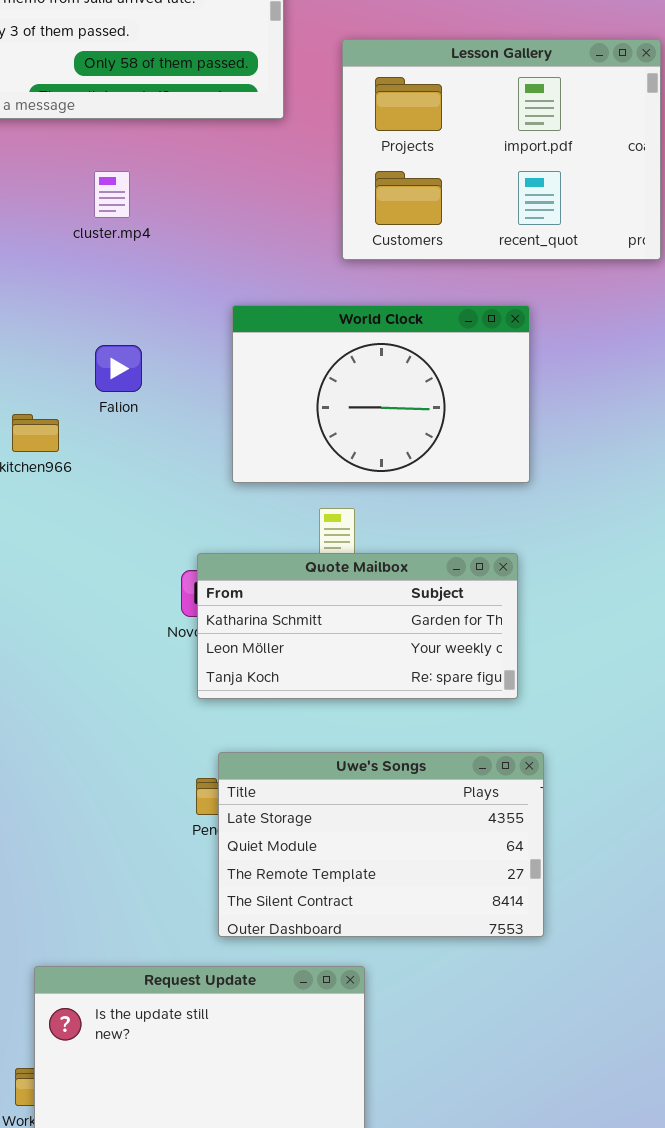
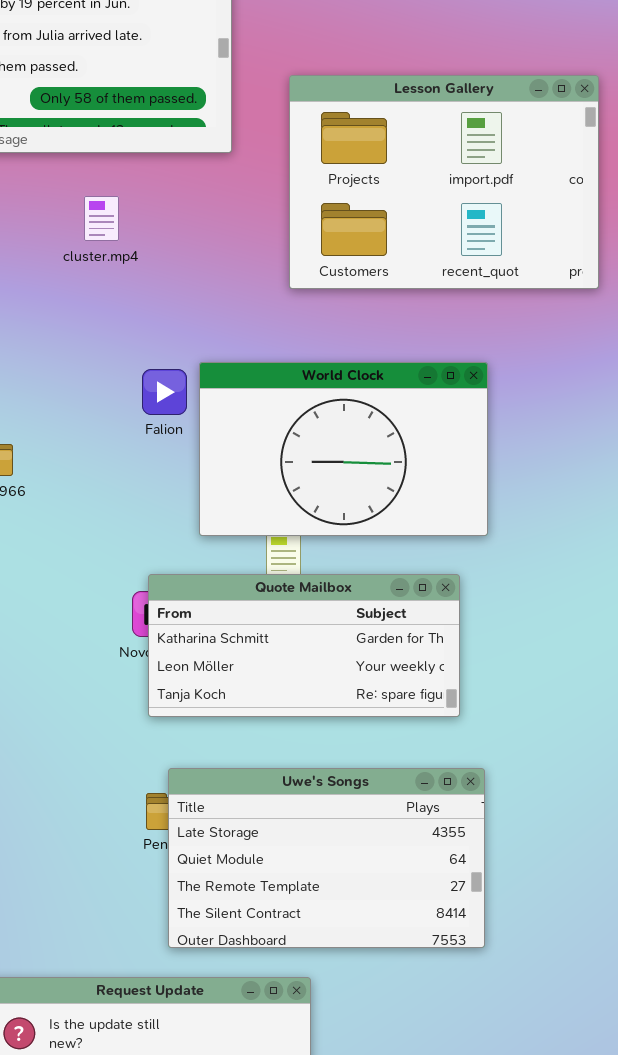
cluster.mp4: [94,171,130,218] -> [84,196,119,241], moved
World Clock: [232,305,530,483] -> [199,362,488,536], moved
Falion: [95,345,142,392] -> [142,369,187,415], moved

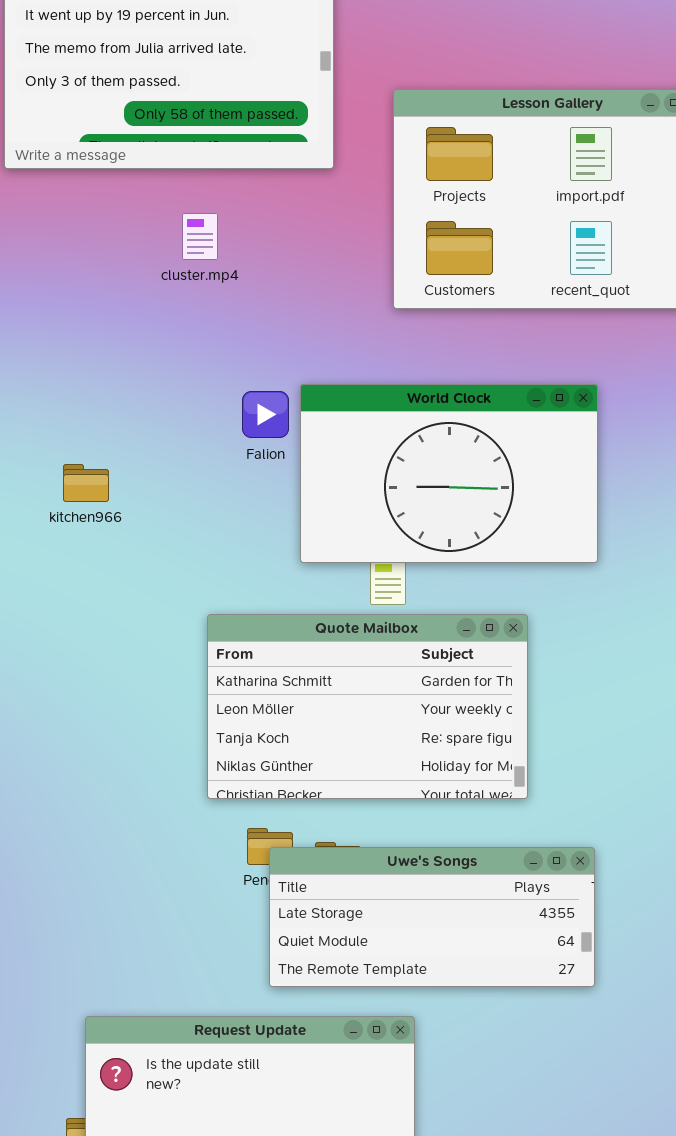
Quote Mailbox: [148,574,460,717] -> [207,614,528,799], moved, resized
Uwe's Songs: [168,768,485,948] -> [269,847,595,987], resized

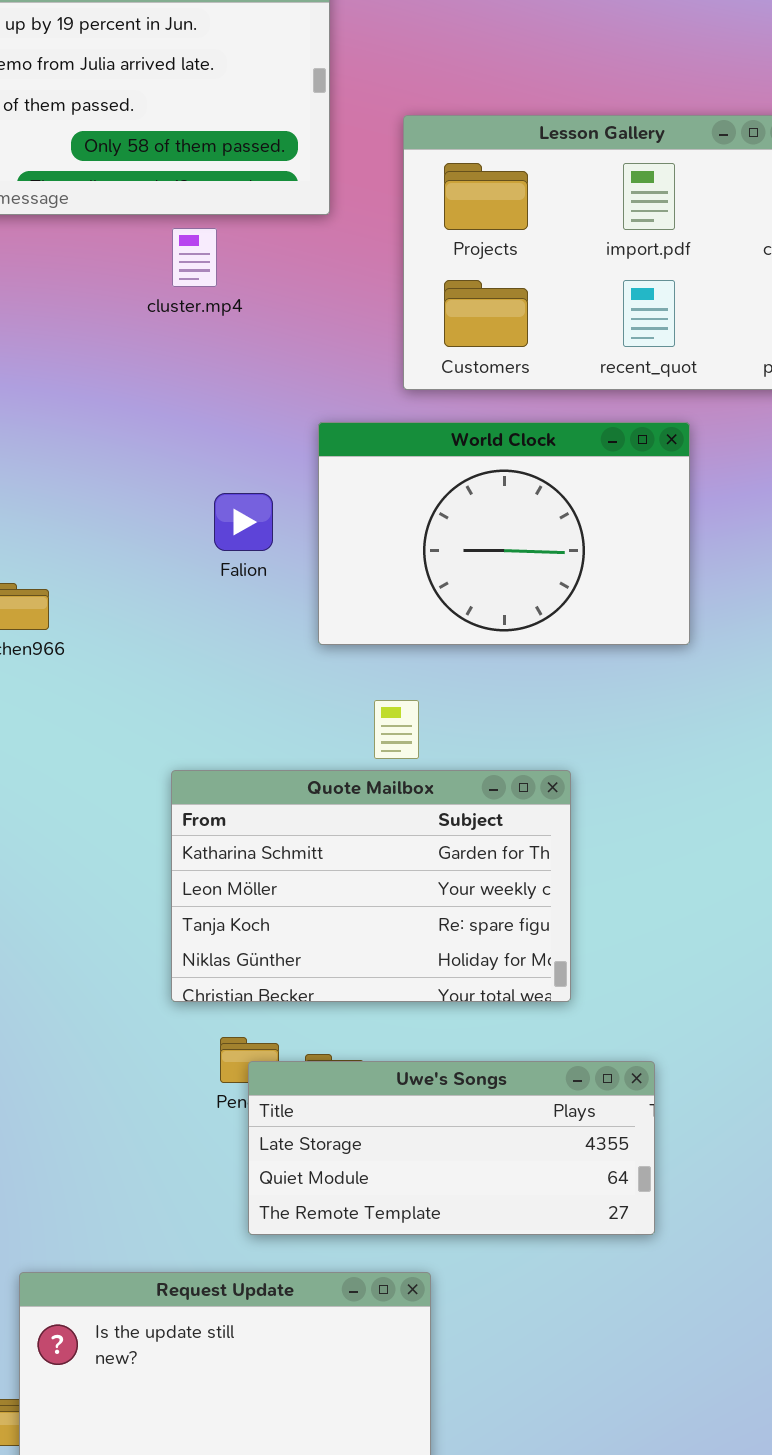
cluster.mp4: [182,213,218,260] -> [172,228,217,287], moved
World Clock: [300,384,598,563] -> [318,422,690,645], moved

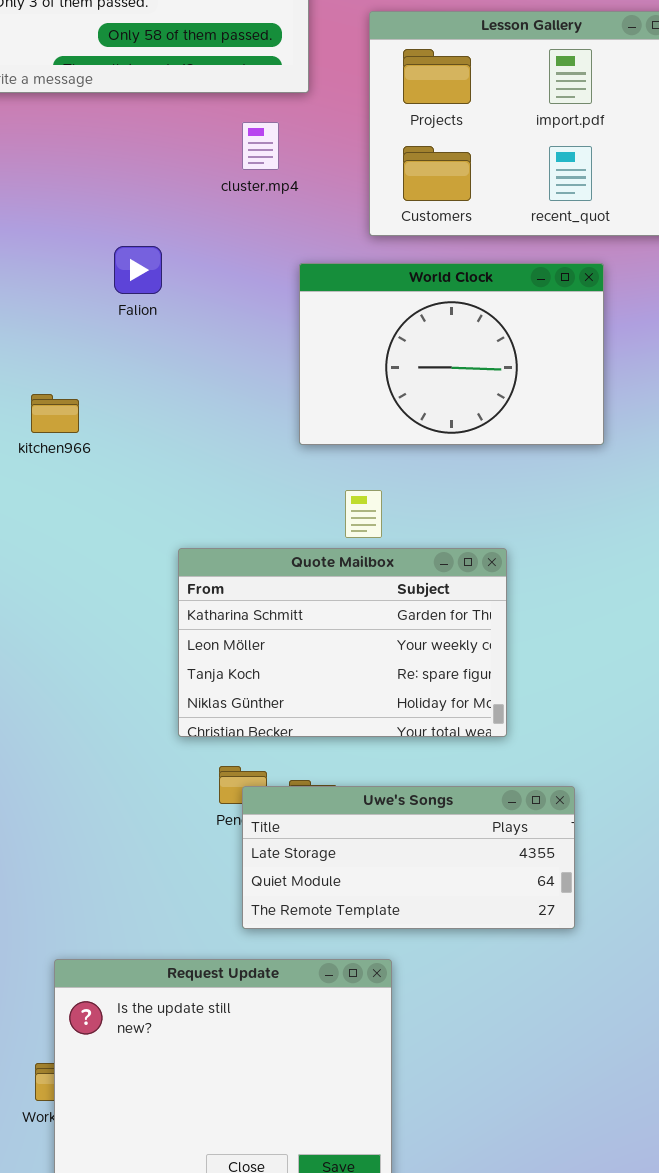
cluster.mp4: [172,228,217,287] -> [242,122,279,170], moved
Falion: [214,493,273,551] -> [114,246,162,294], moved

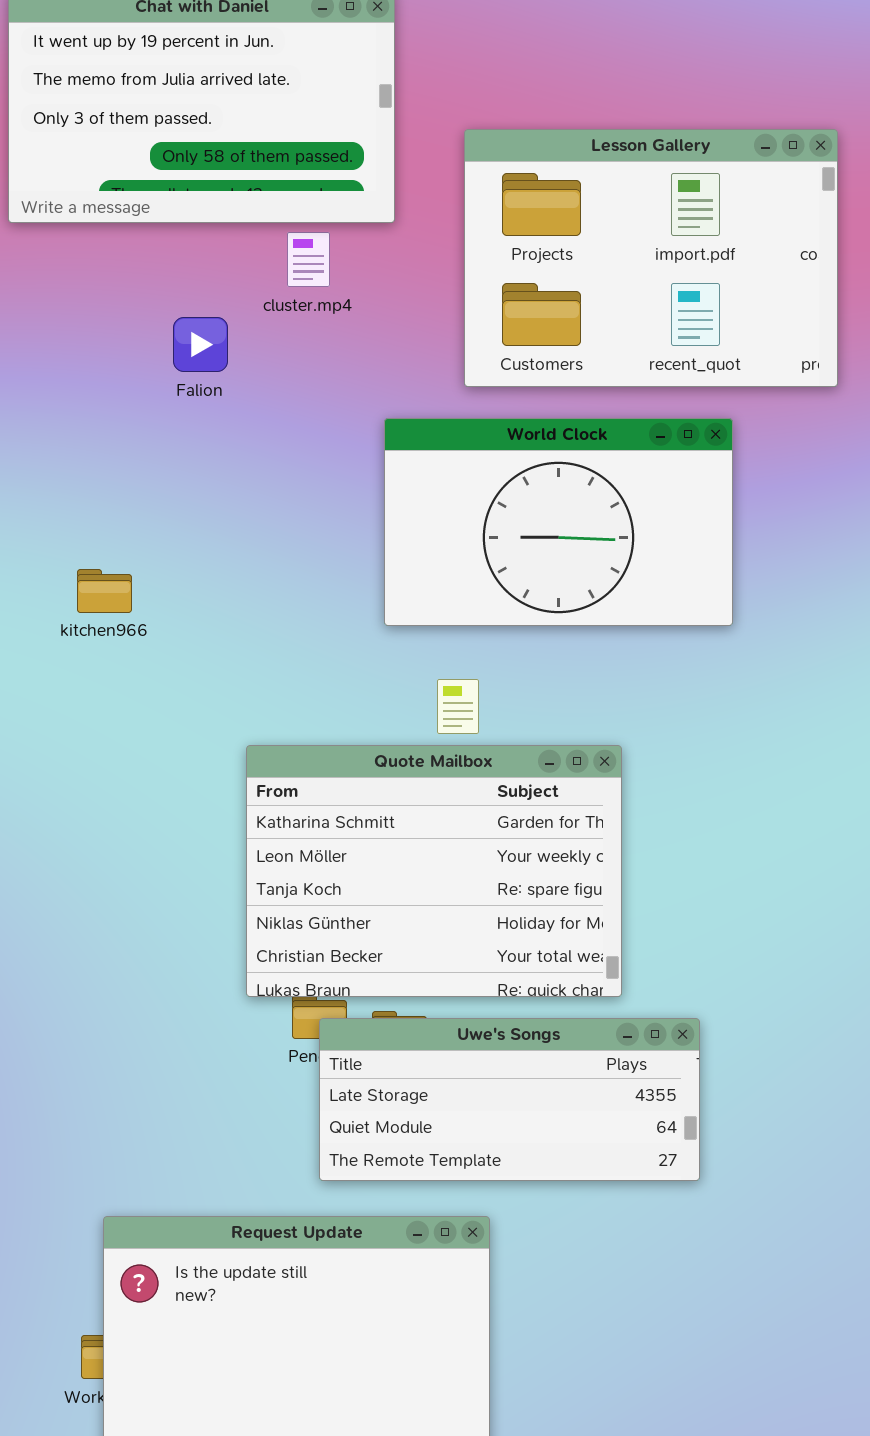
cluster.mp4: [242,122,279,170] -> [287,232,330,287], moved
Falion: [114,246,162,294] -> [173,317,228,372], moved
Quote Mailbox: [178,548,507,737] -> [246,745,622,997], resized

